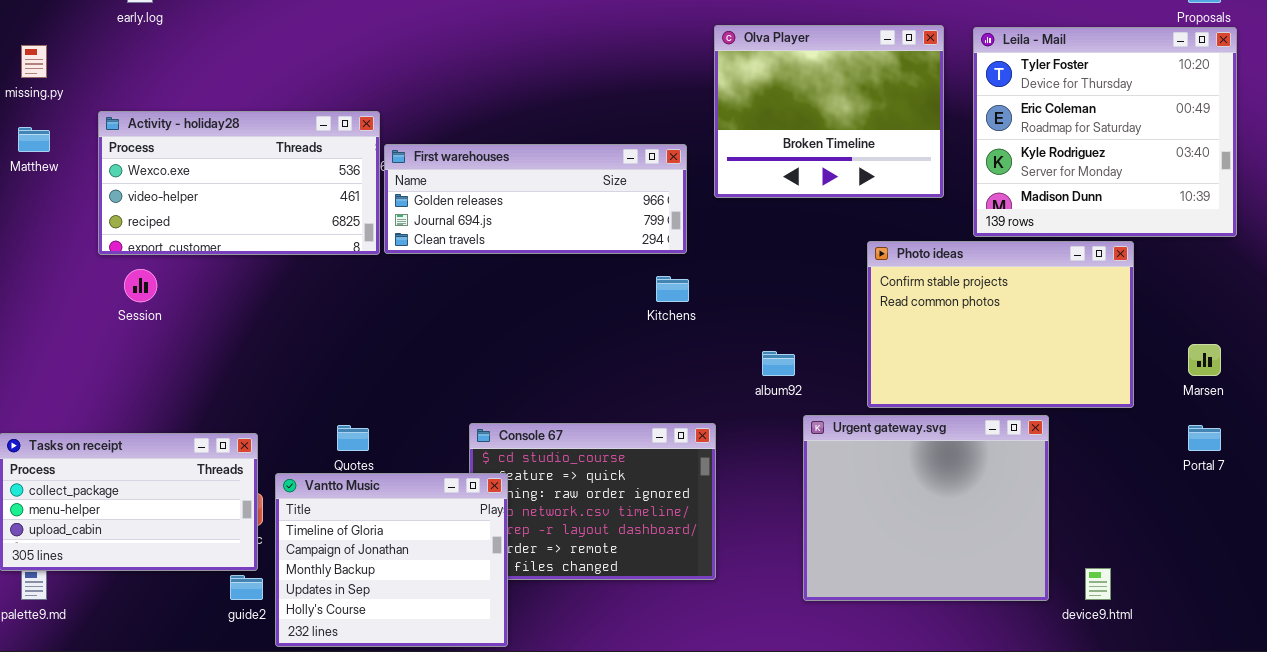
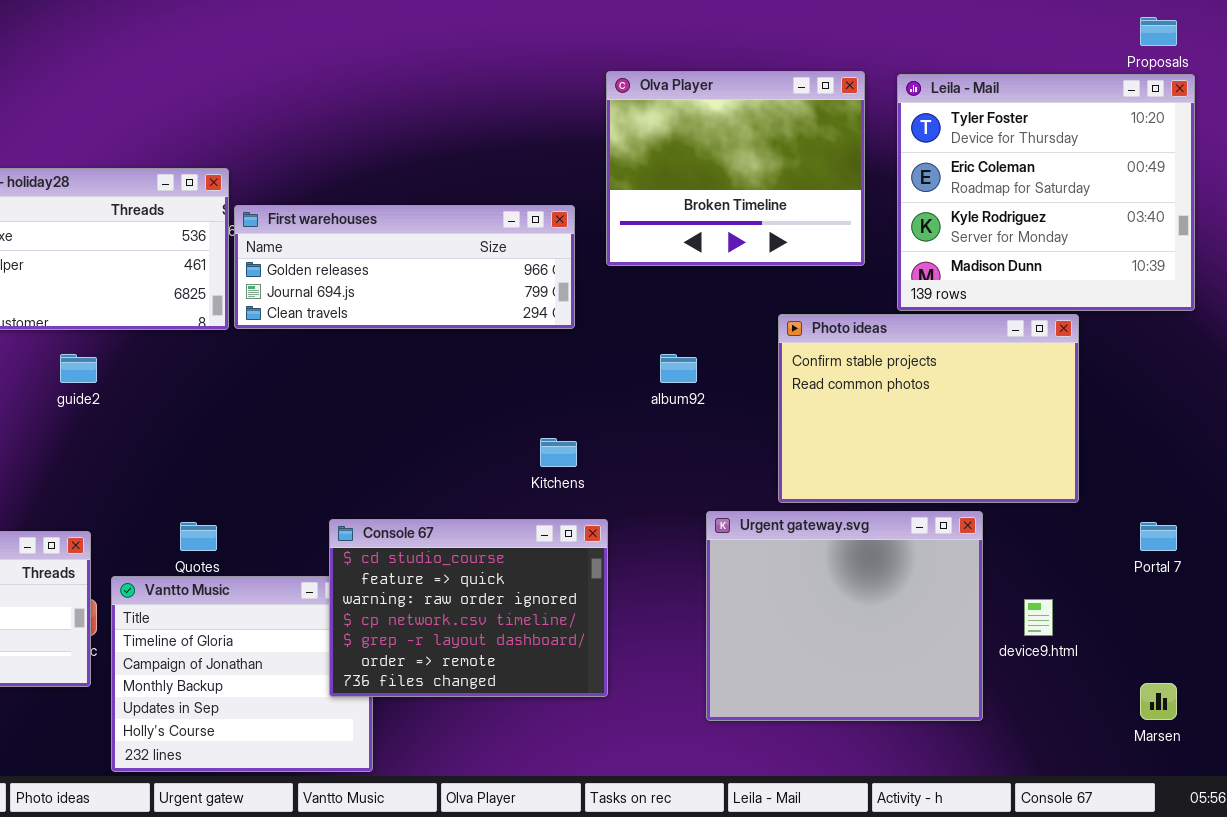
Kitchens: [656,276,689,302] -> [540,438,577,467], moved
Marsen: [1188,344,1221,376] -> [1140,683,1177,720], moved
album92: [762,351,795,376] -> [660,354,697,383], moved
Console 67: [469,423,716,580] -> [329,519,608,697], raised
device9.html: [1085,568,1111,600] -> [1024,599,1053,636], moved
guide2: [230,575,263,600] -> [60,354,97,383], moved

